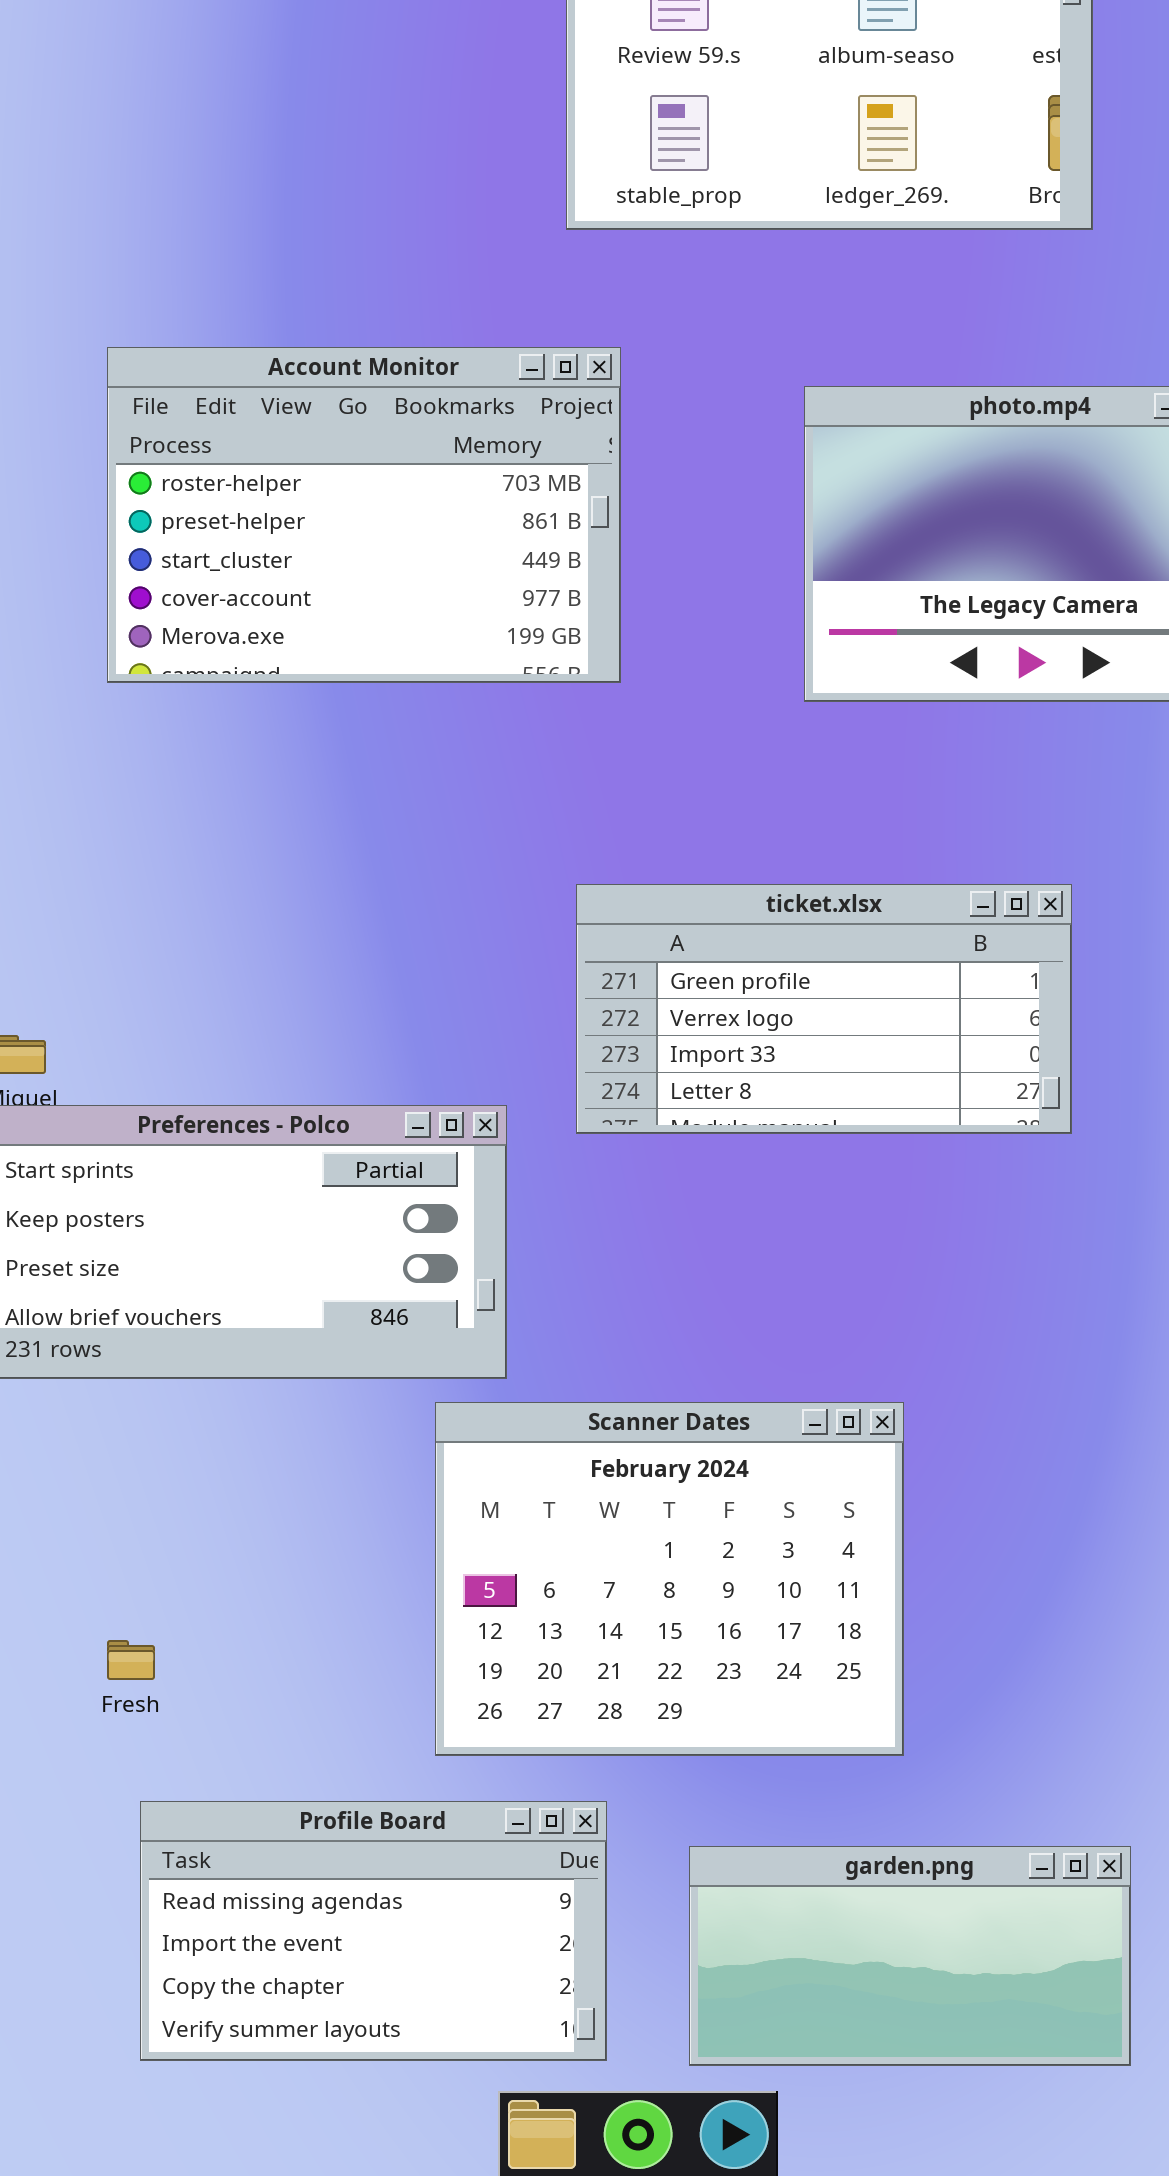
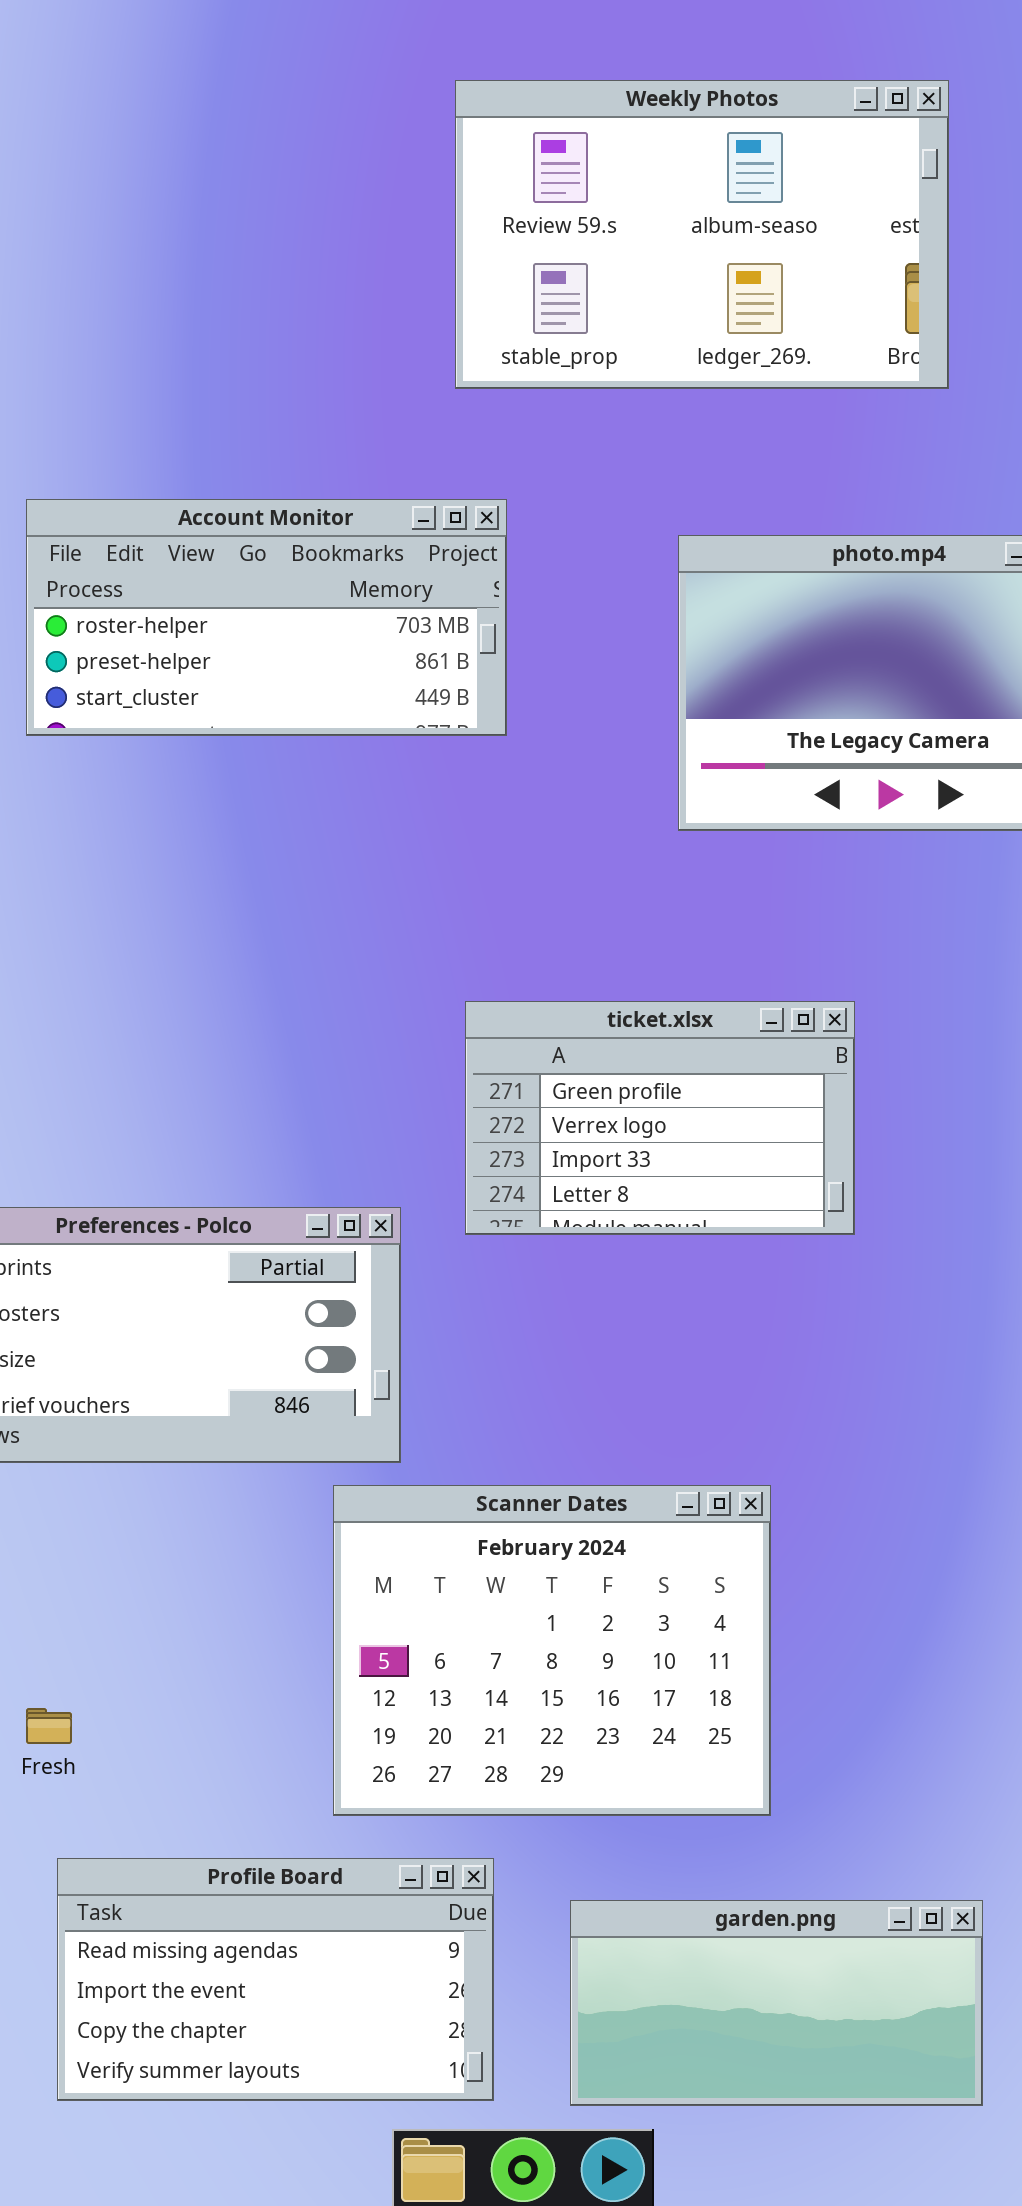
Account Monitor: [107,347,621,683] -> [26,499,507,736], resized
ticket.xlsx: [576,884,1072,1134] -> [465,1001,855,1235], resized

